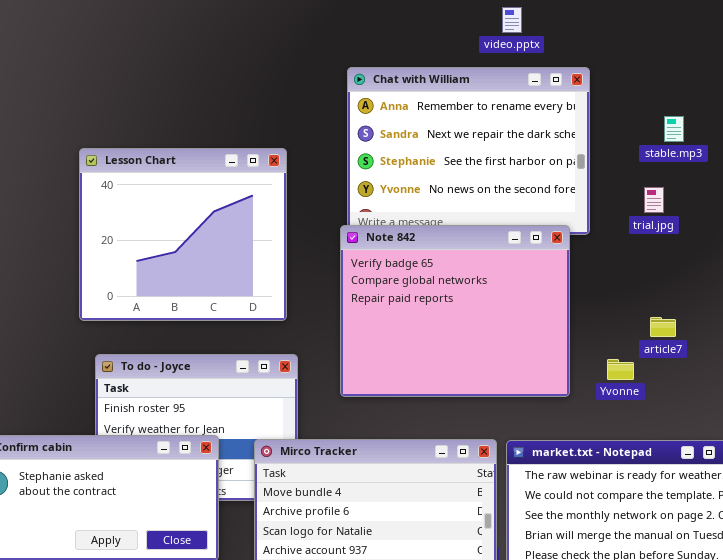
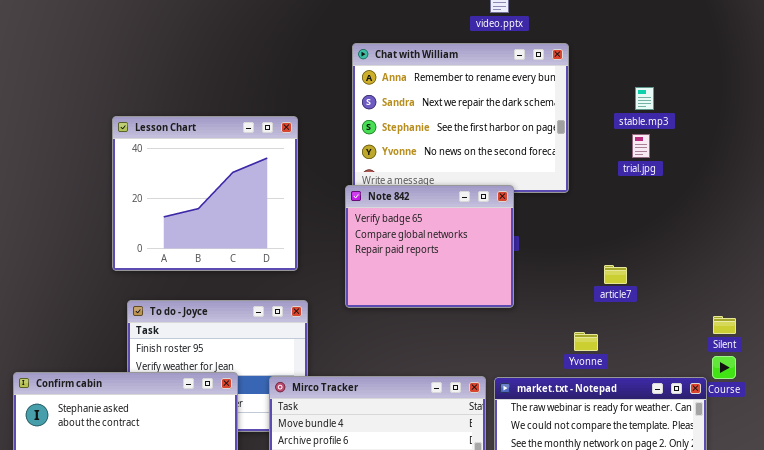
trial.jpg: [644,187,664,213] -> [632,134,650,158], moved
Note 842: [340,225,570,397] -> [345,185,514,308], resized
article7: [650,317,676,337] -> [604,265,627,284], moved
Yvonne: [607,359,634,380] -> [574,332,598,351], moved

